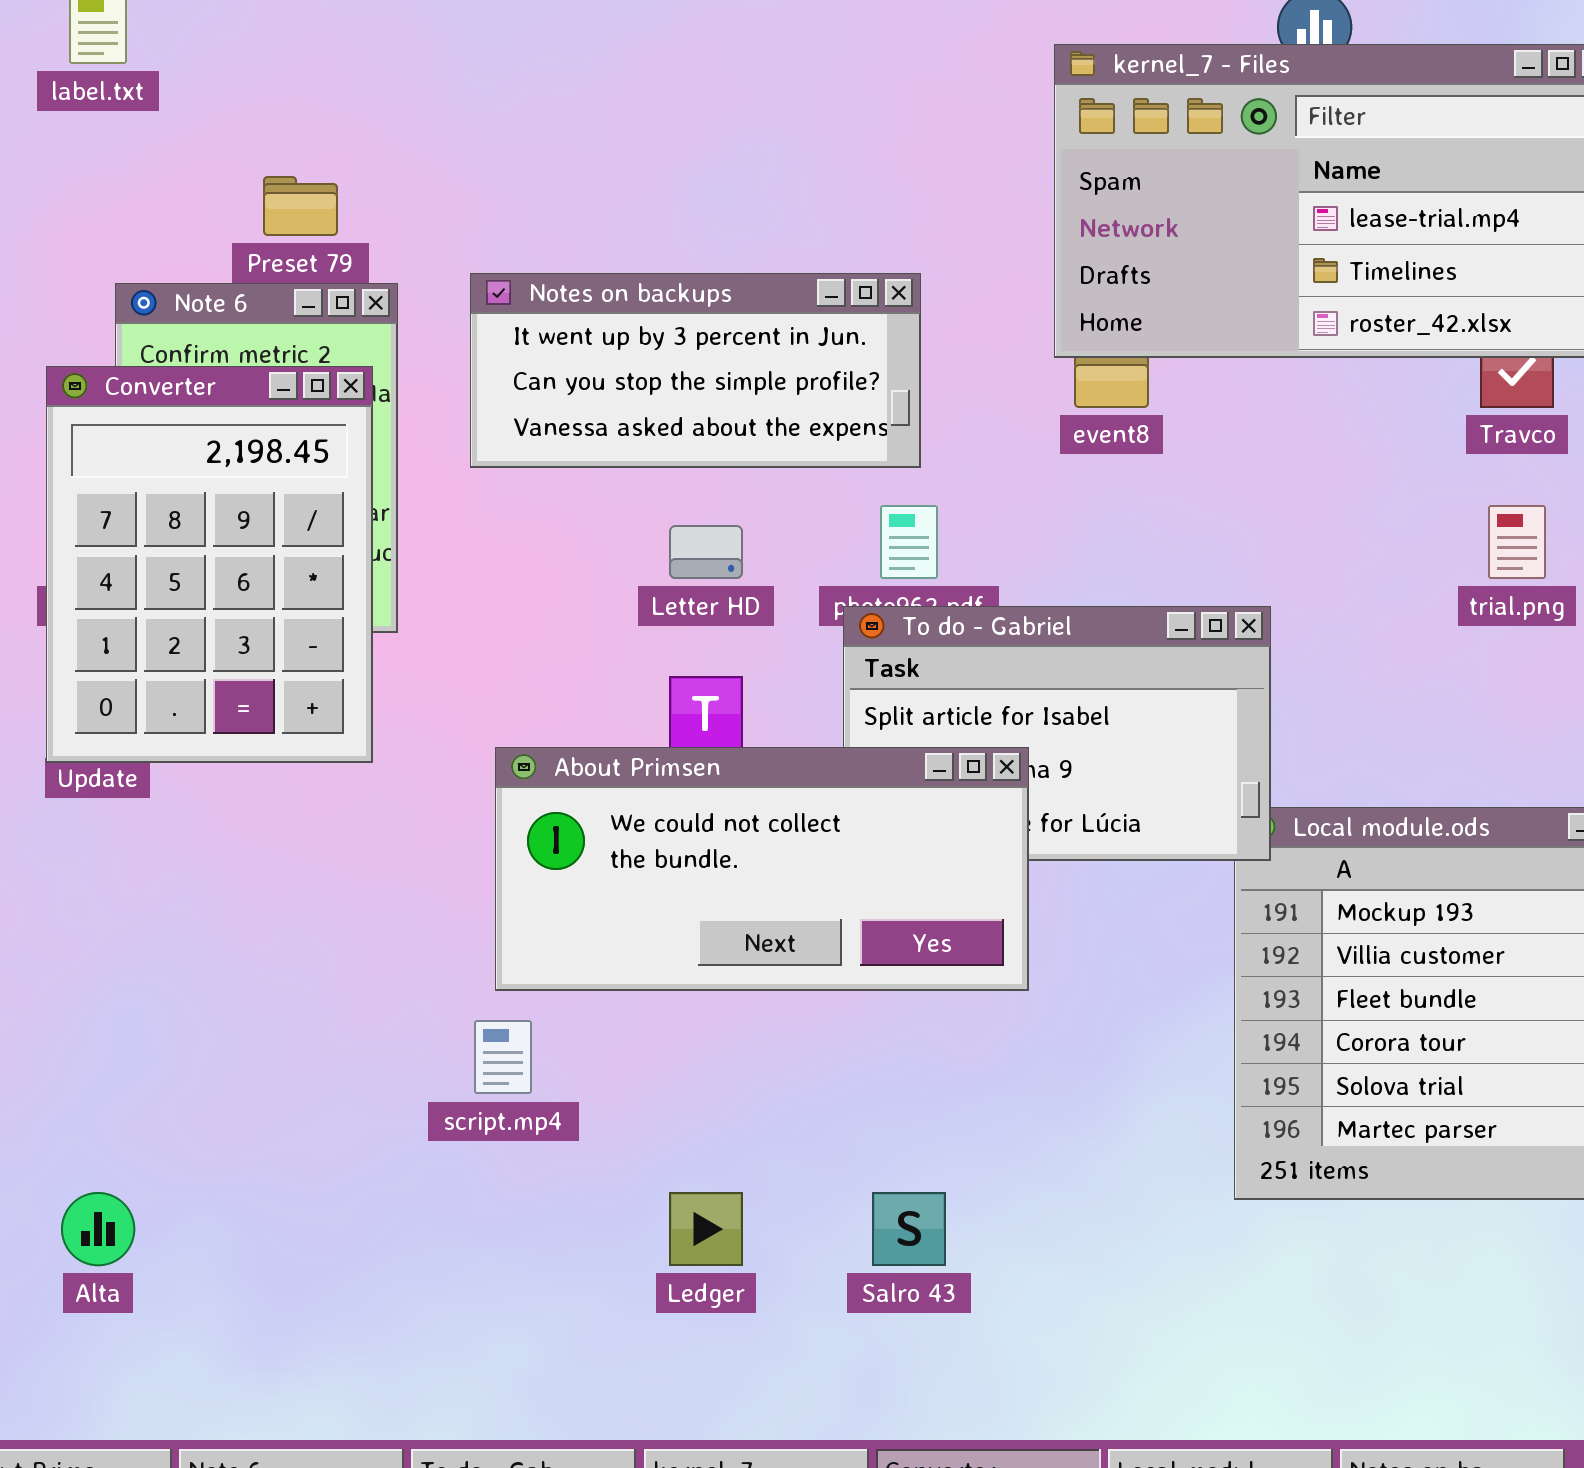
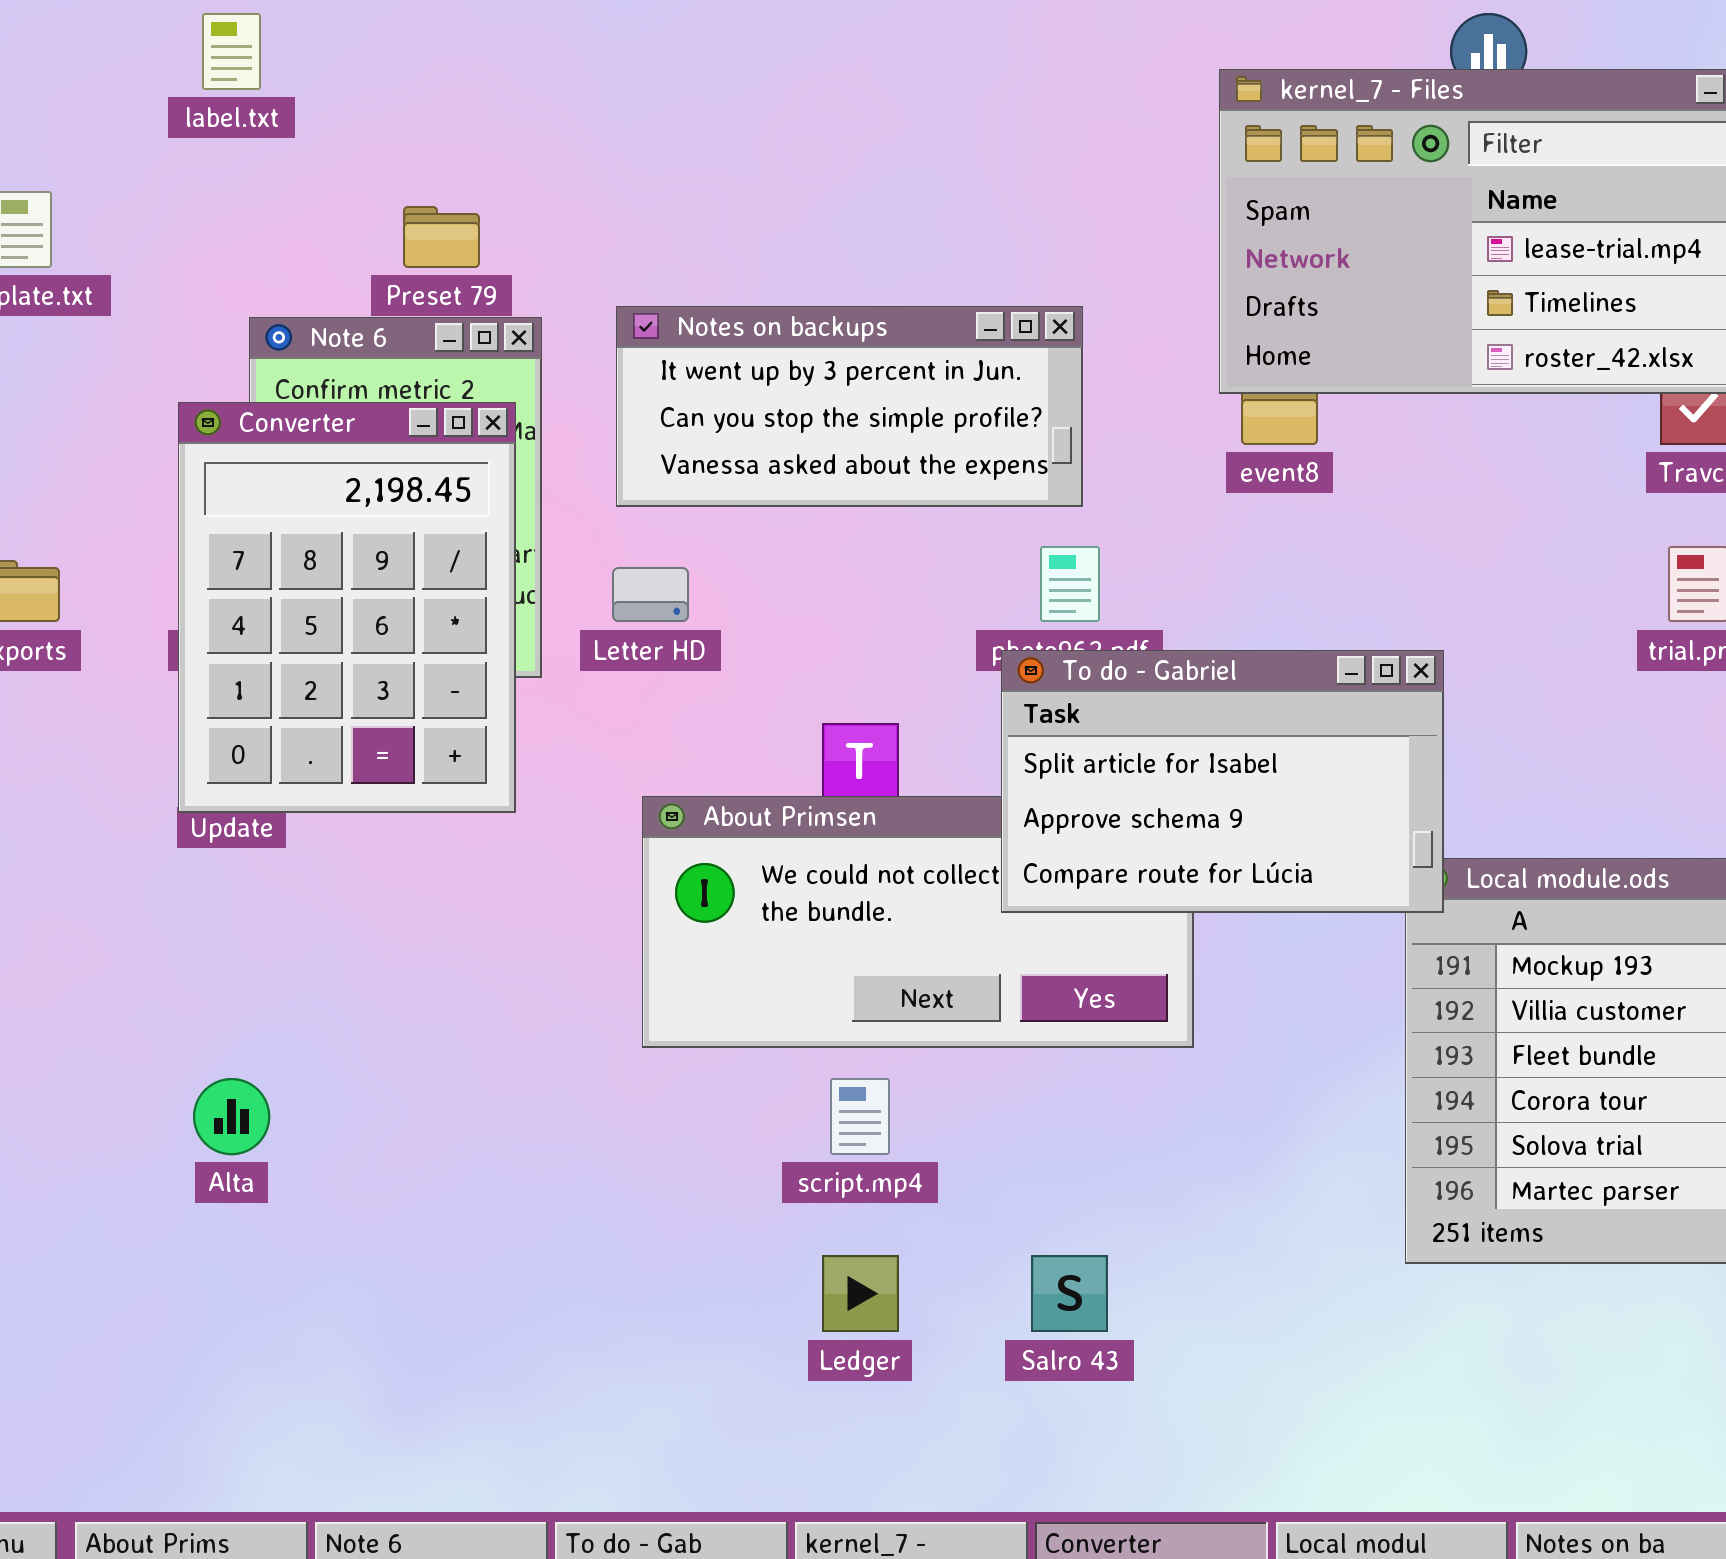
Letter HD: [669,525,743,579] -> [612,567,689,622], moved
To do - Gabriel: [843,606,1271,861] -> [1001,650,1444,913], raised
script.mp4: [474,1020,532,1094] -> [830,1078,890,1155], moved
Alta: [61,1192,135,1266] -> [193,1078,270,1155], moved

